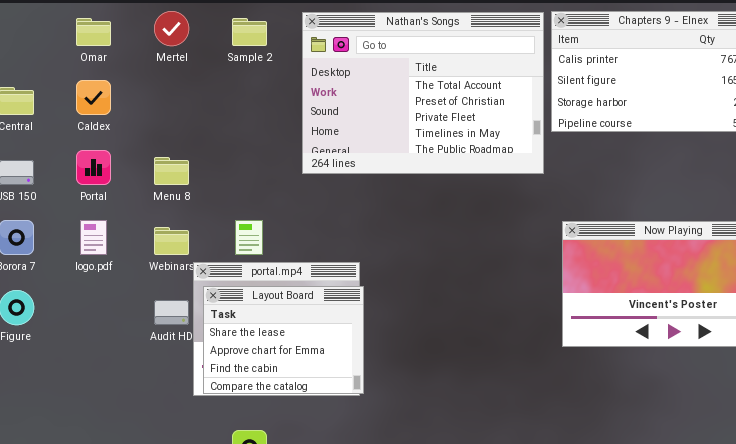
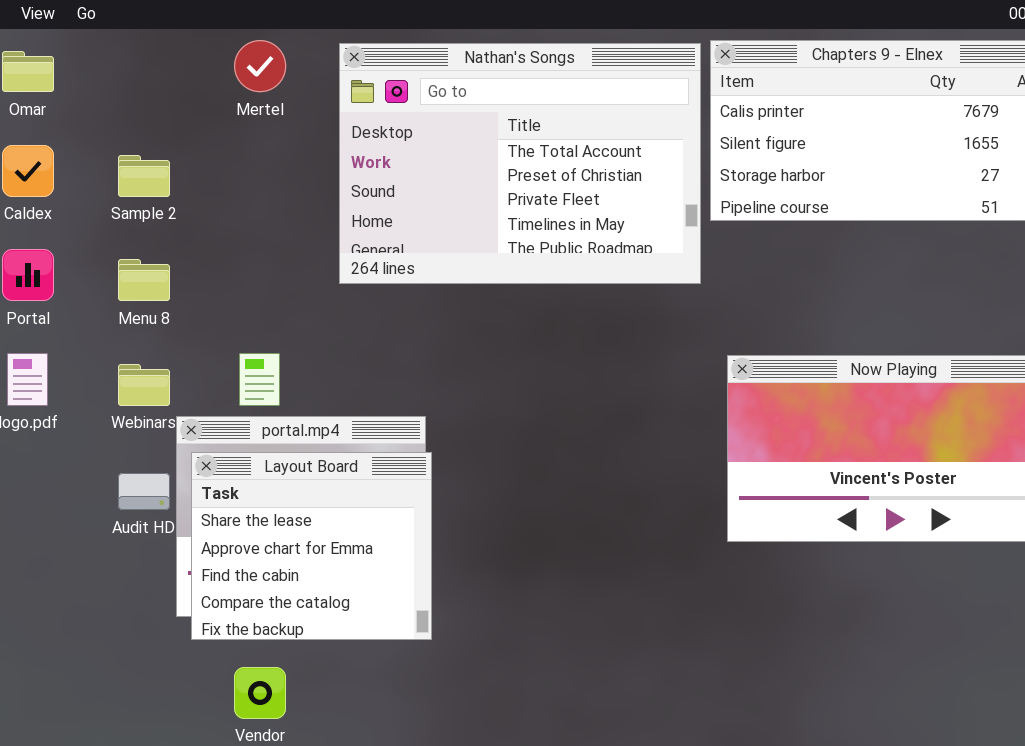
Mertel: [154,11,189,46] -> [234,40,286,92], moved
Sample 2: [232,18,267,46] -> [118,155,170,197], moved
Layout Board: [203,286,364,394] -> [191,452,432,640], resized

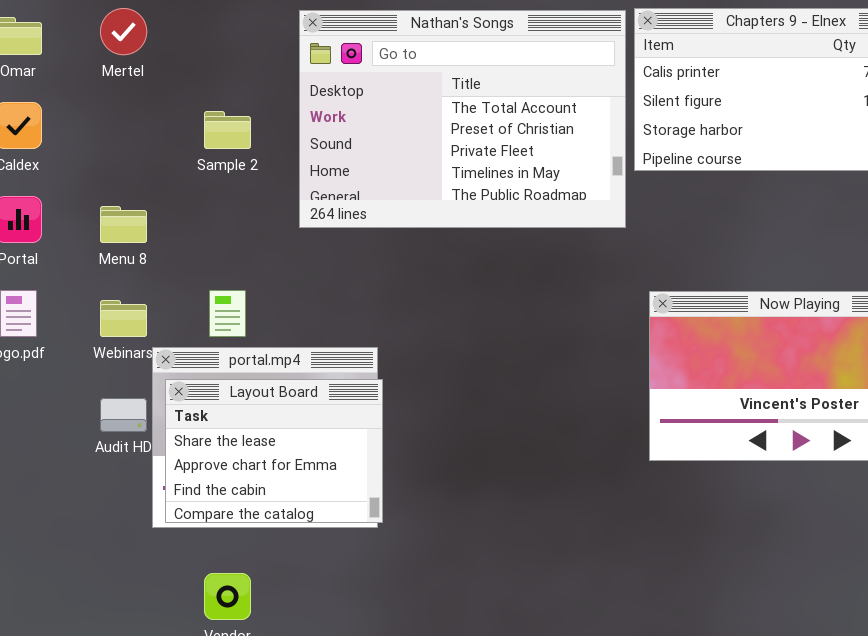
Mertel: [234,40,286,92] -> [100,8,147,55], moved
Sample 2: [118,155,170,197] -> [204,111,251,149], moved
Layout Board: [191,452,432,640] -> [165,379,383,523], resized

